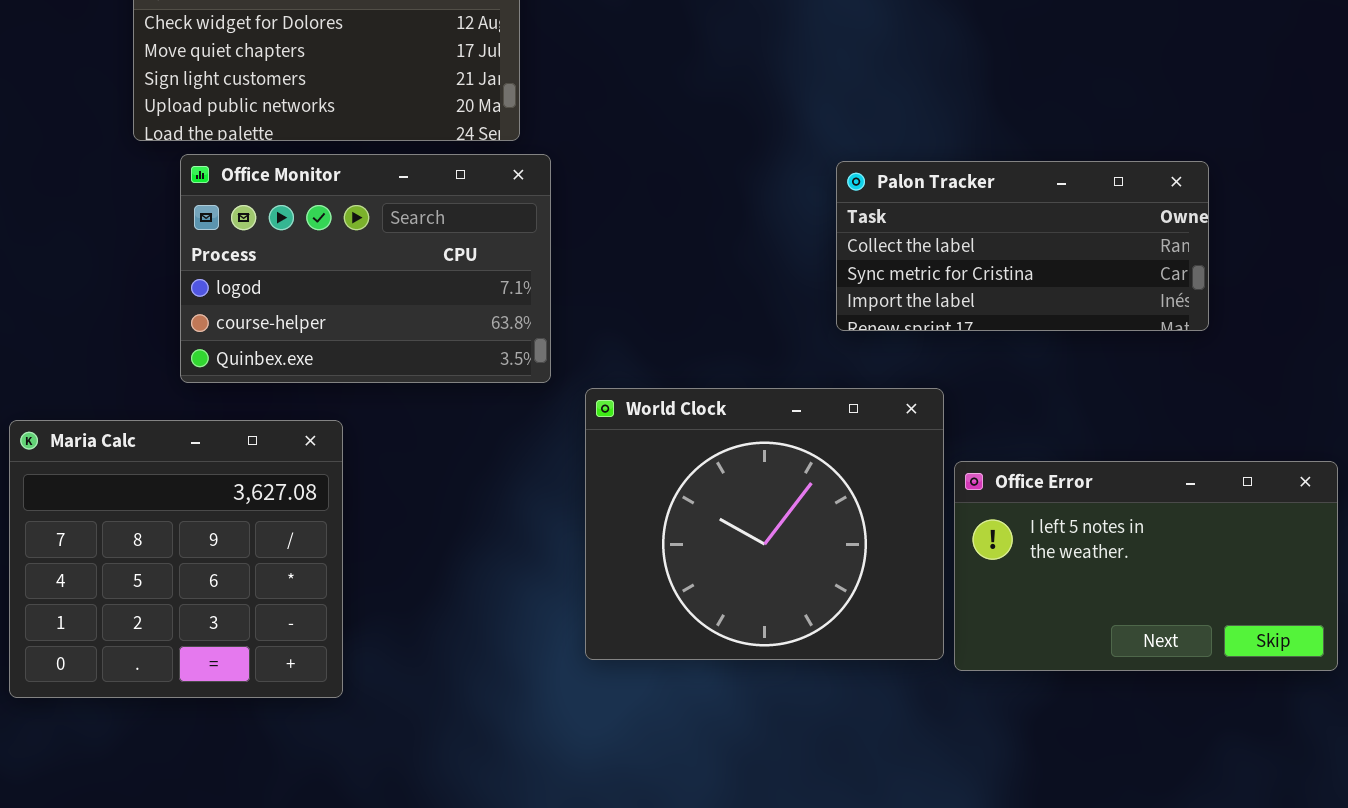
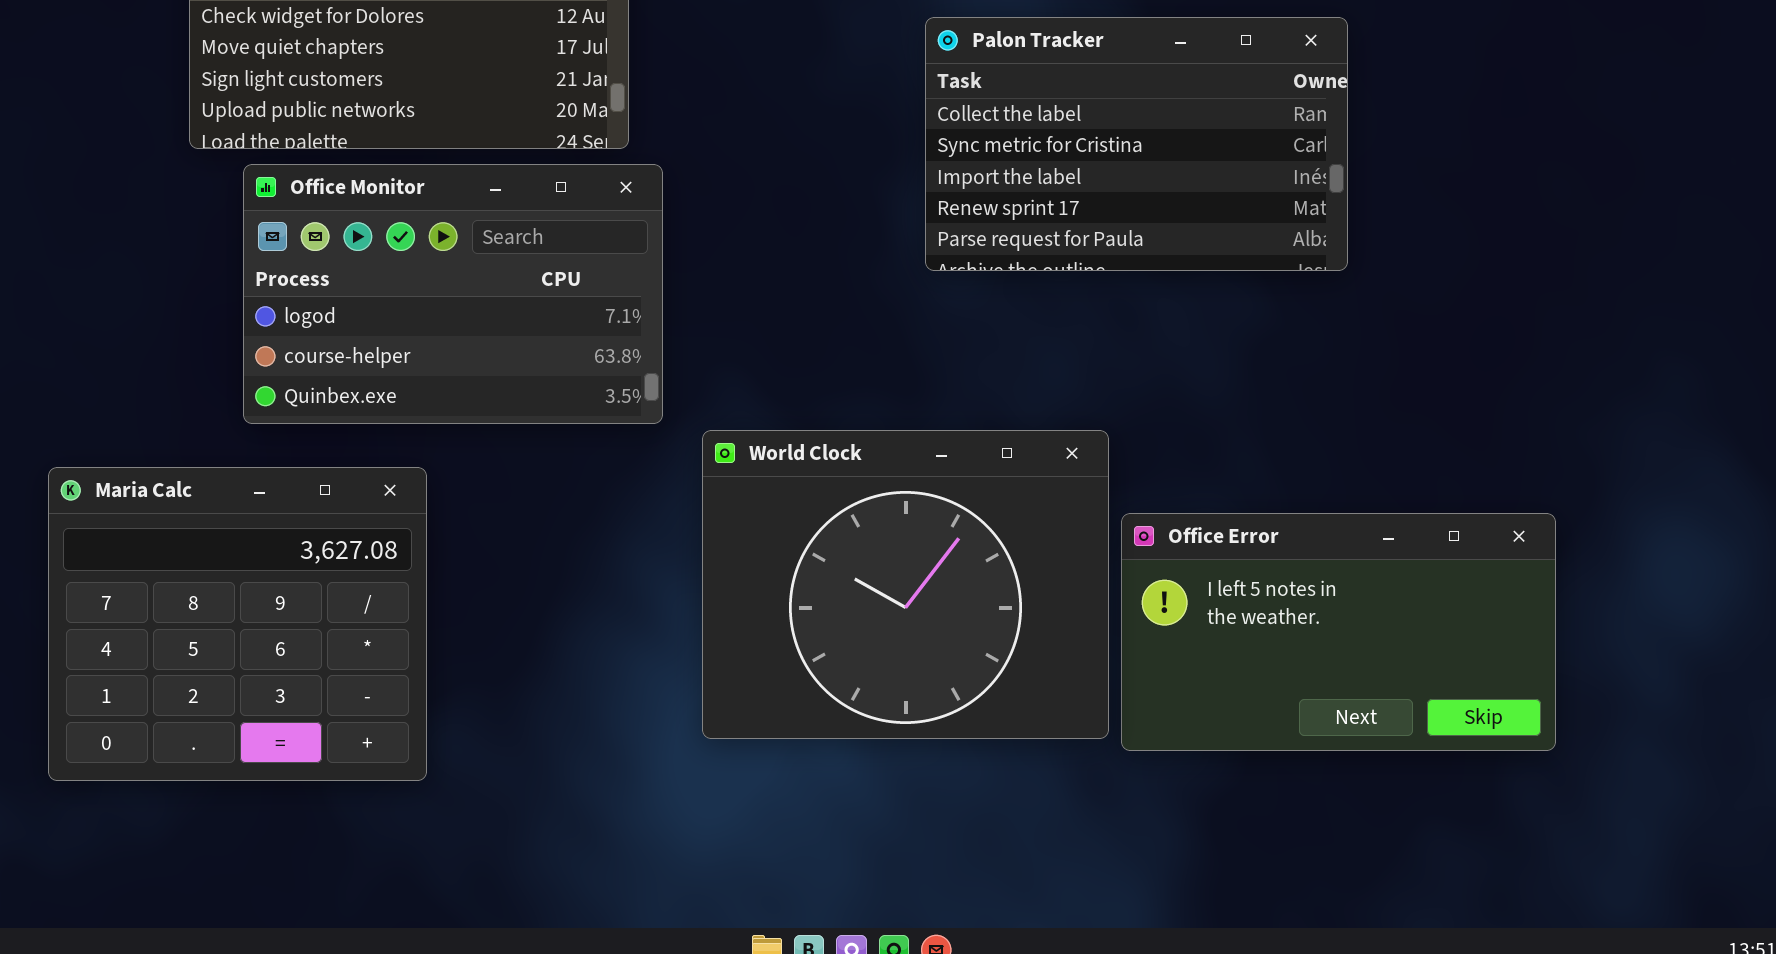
Palon Tracker: [836,161,1209,331] -> [925,17,1348,271], moved, resized

